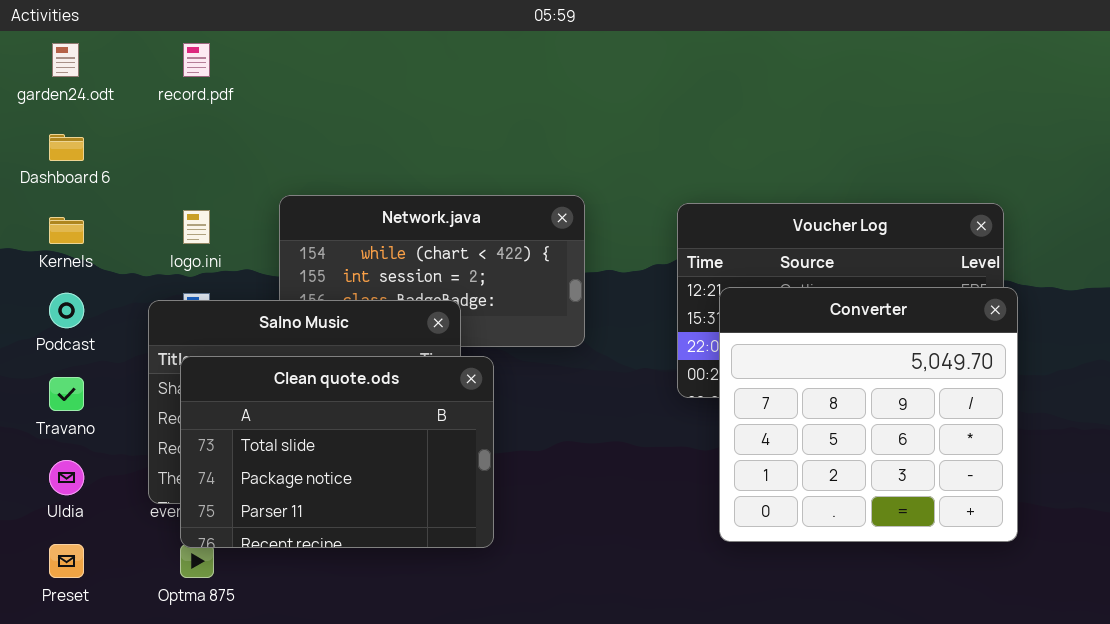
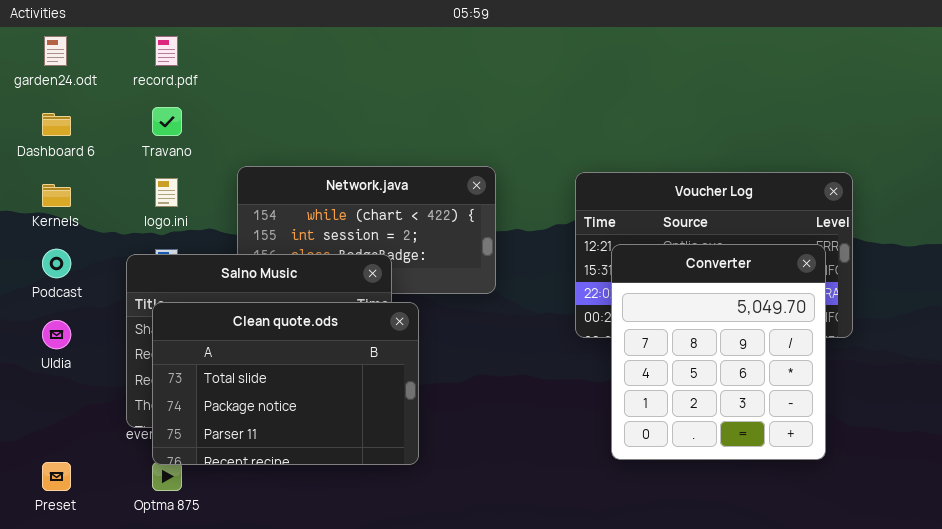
Converter: [719,287,1018,542] -> [611,244,826,460], resized
Travano: [49,377,84,411] -> [152,107,182,136], moved
Uldia: [49,460,84,495] -> [42,320,71,349], moved

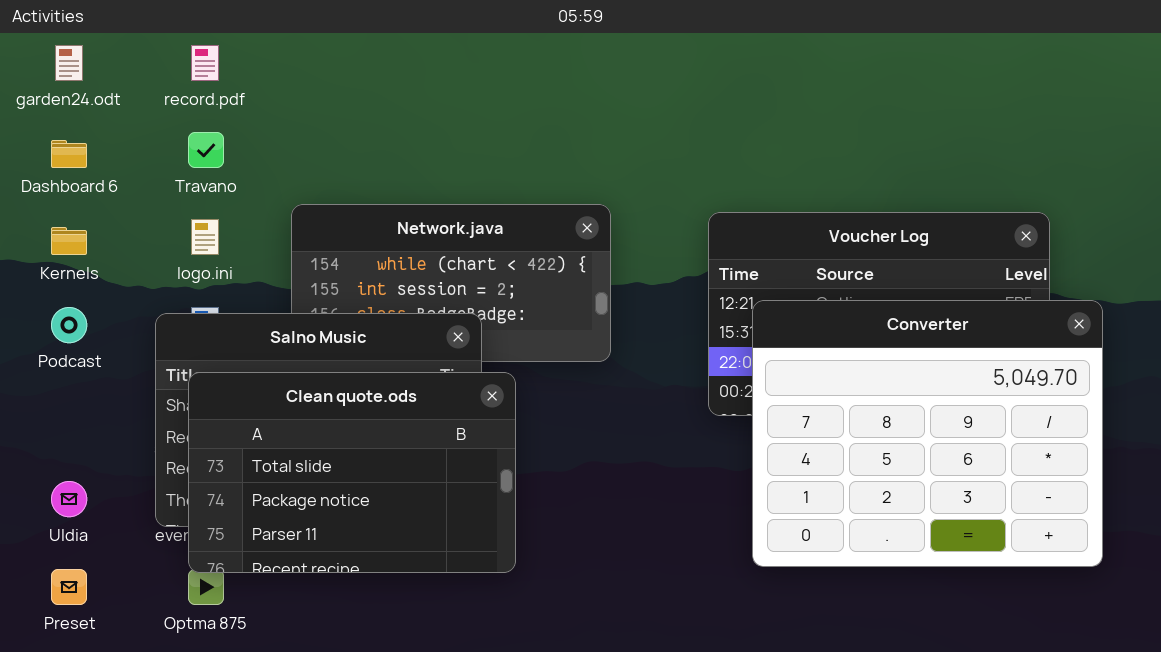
Converter: [611,244,826,460] -> [752,300,1103,567], resized
Uldia: [42,320,71,349] -> [51,481,87,517], moved

